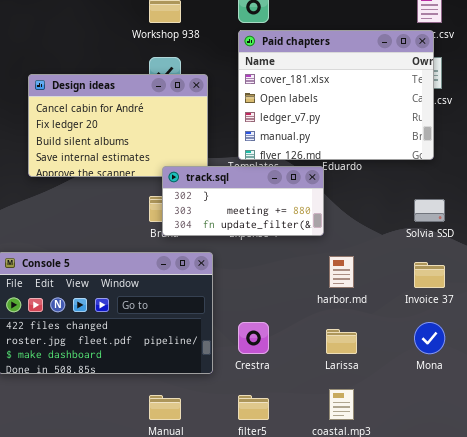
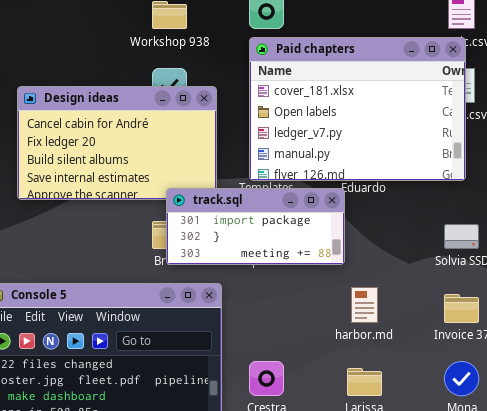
track.sql: [162,166,324,236] -> [166,188,345,265], scrolled up 1 row

